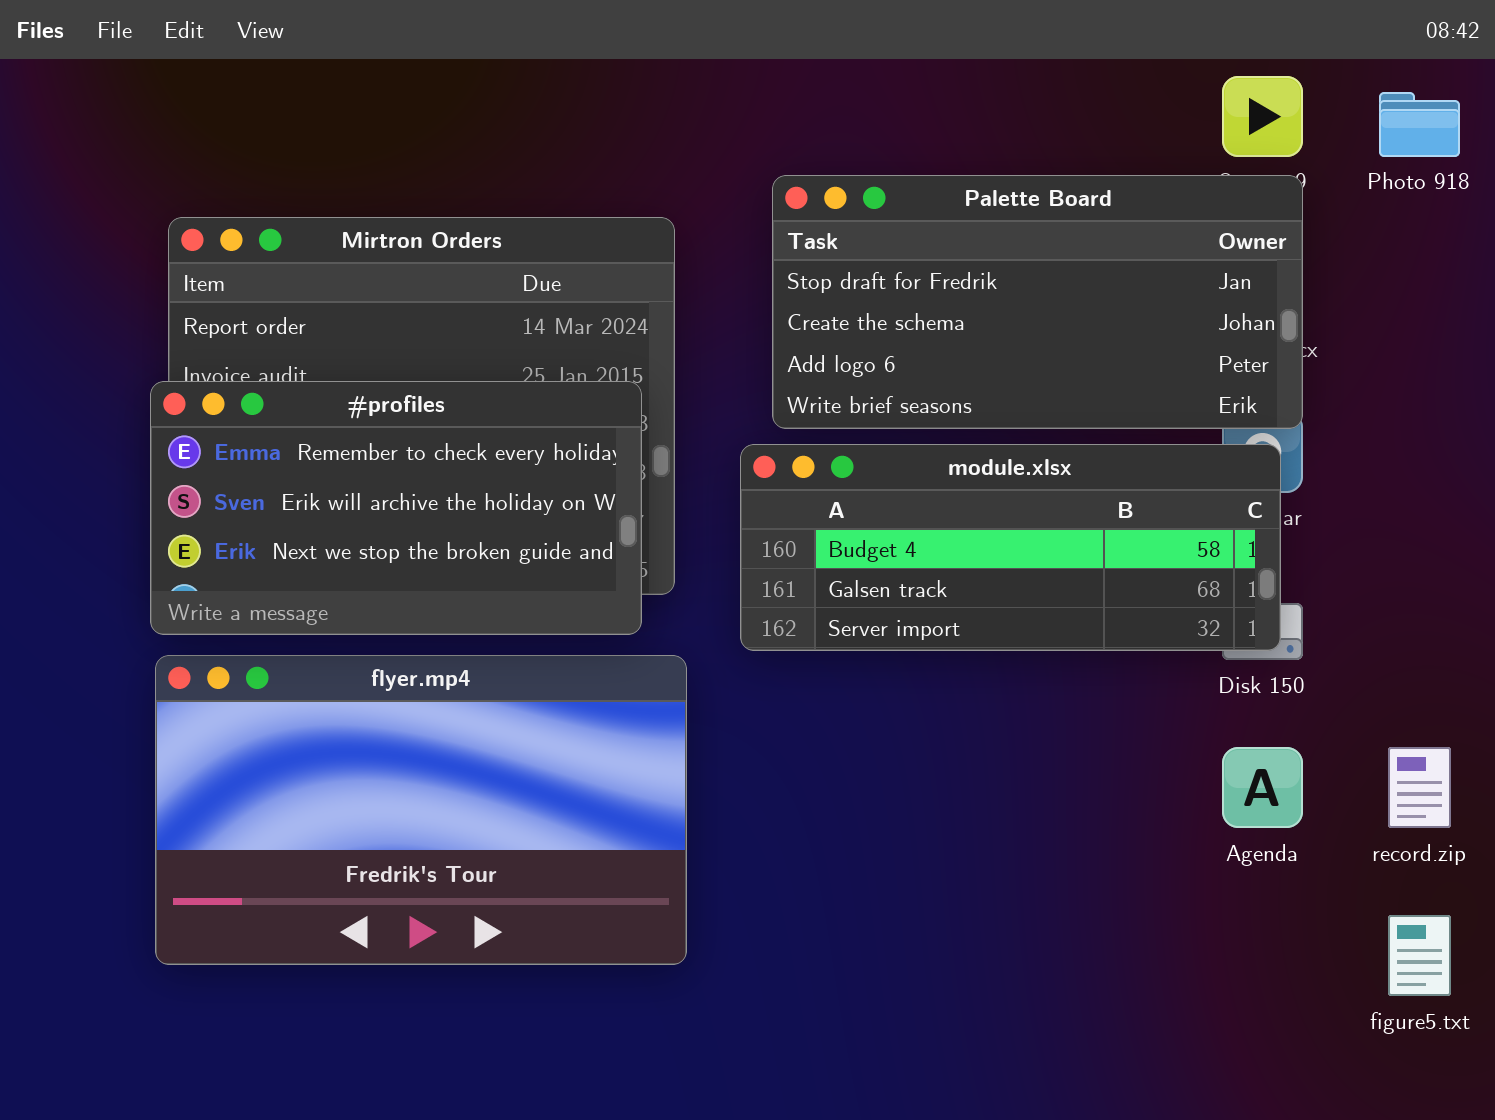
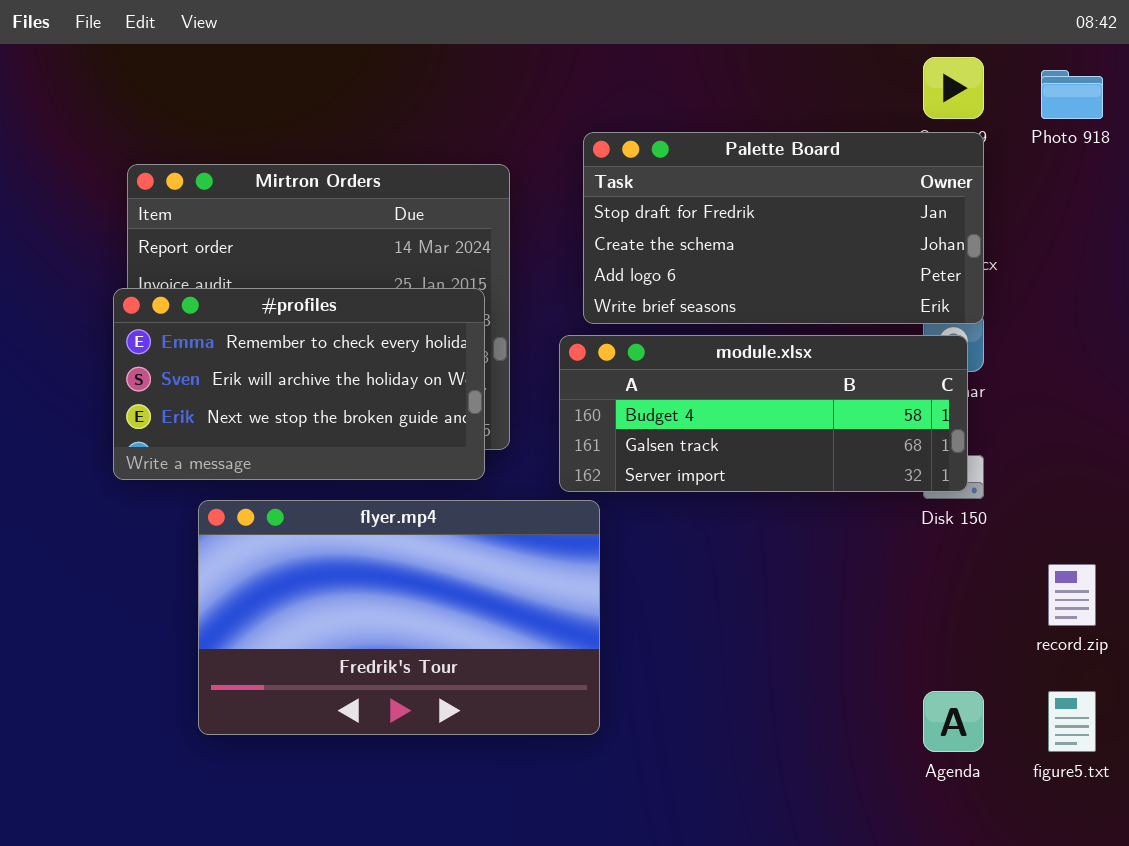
flyer.mp4: [155,655,687,965] -> [198,500,600,735], moved
Agenda: [1222,747,1303,828] -> [923,691,984,752], moved

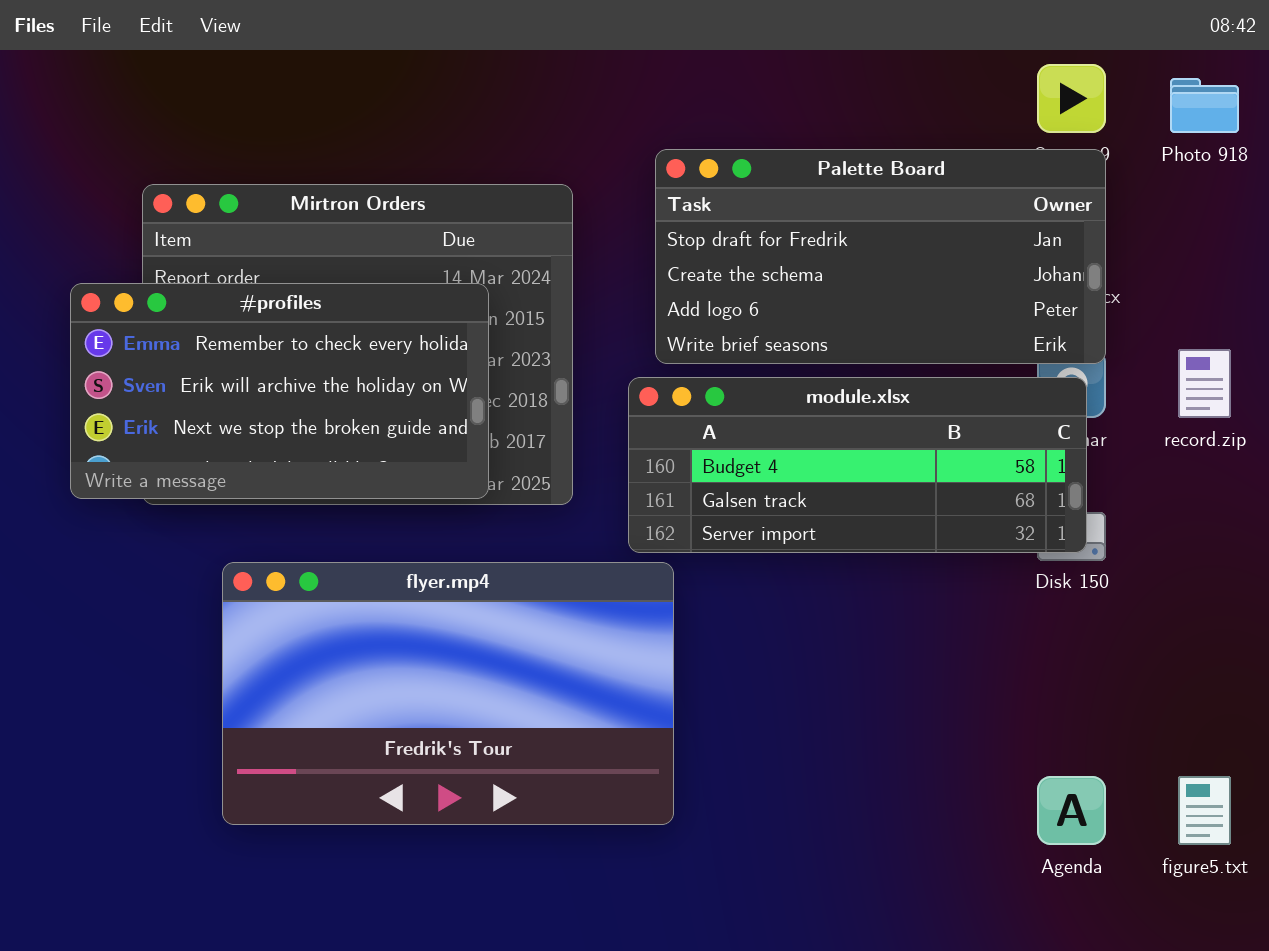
#profiles: [113,288,485,480] -> [70,283,489,499], moved
record.zip: [1048,564,1096,626] -> [1178,349,1231,418], moved

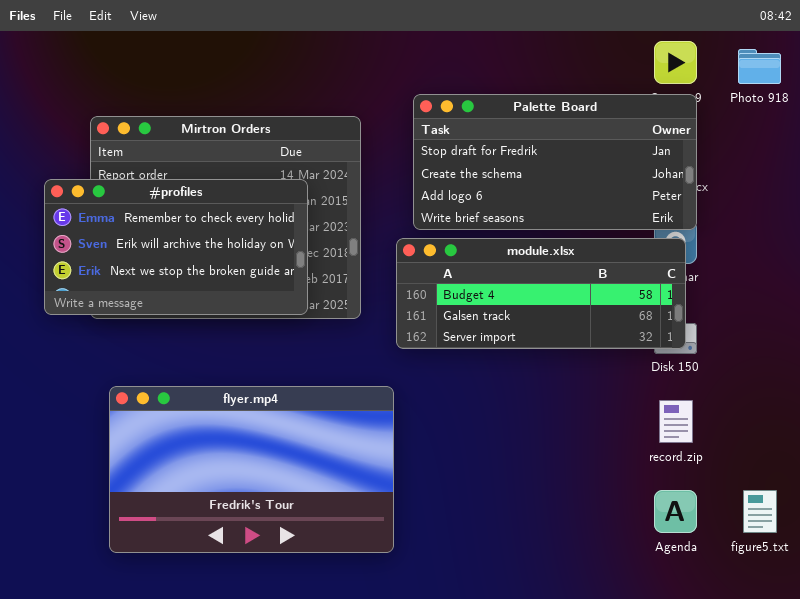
record.zip: [1178,349,1231,418] -> [659,400,693,443], moved
flyer.mp4: [222,562,674,825] -> [109,386,394,553], moved

